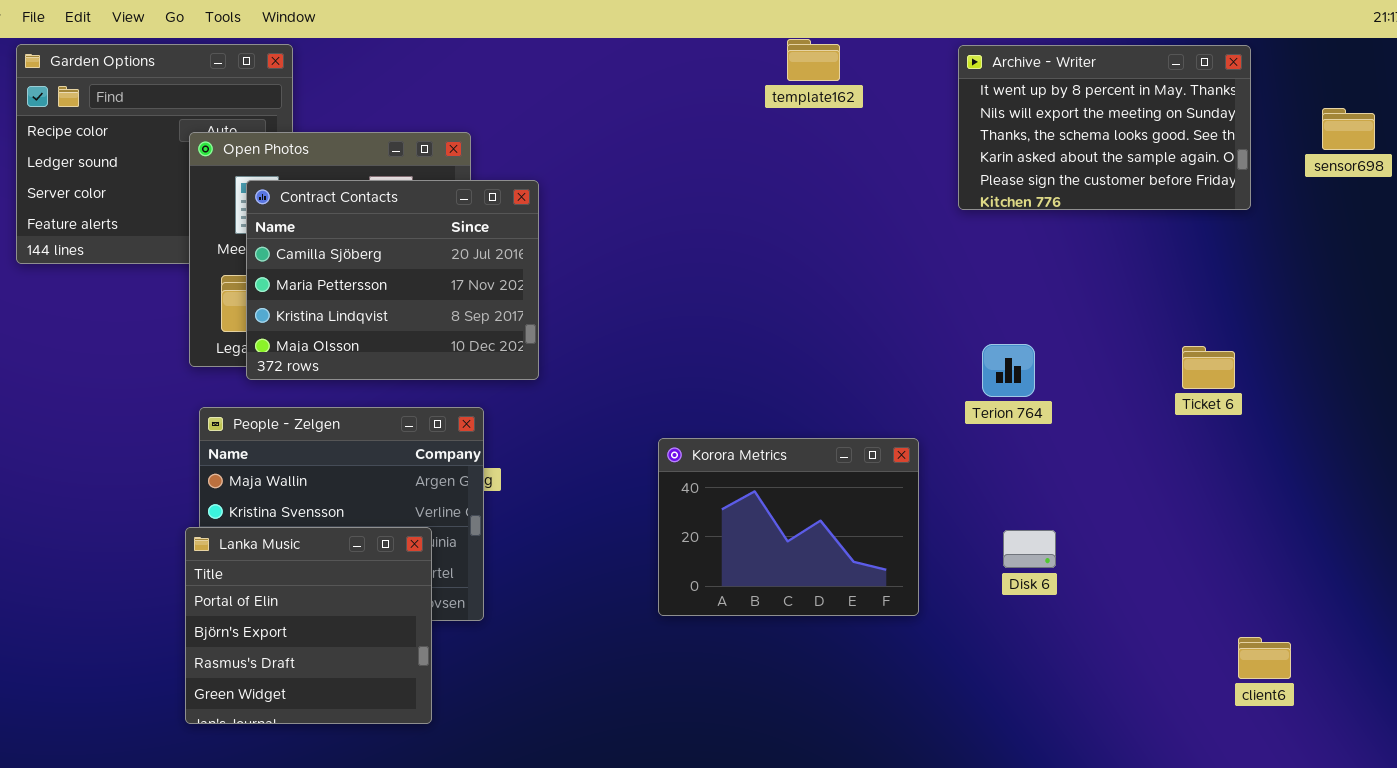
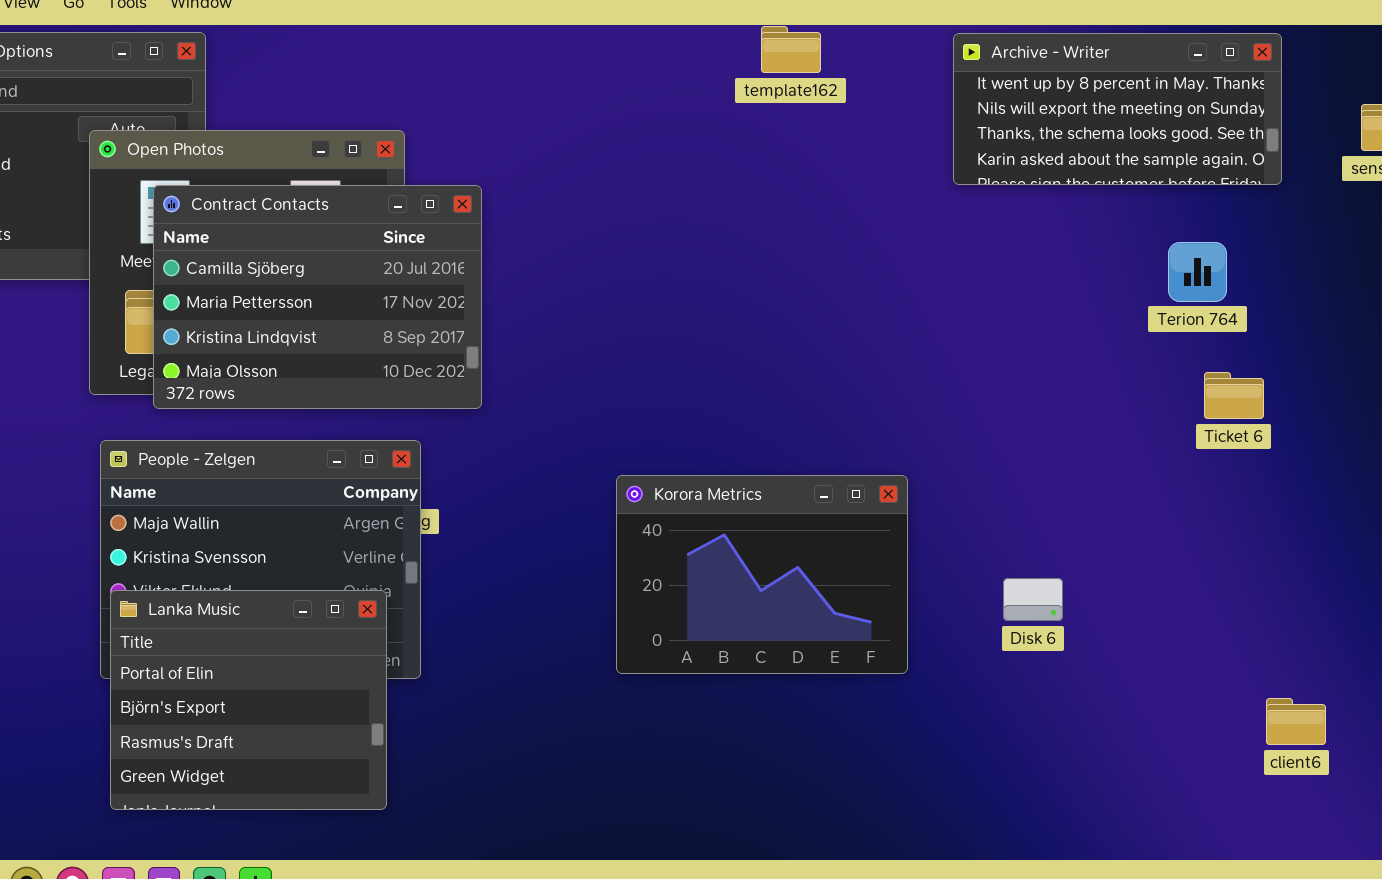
Archive - Writer: [958,45,1251,210] -> [953,33,1282,185], resized
Terion 764: [982,344,1035,397] -> [1168,242,1227,302], moved
Lanka Music: [185,527,432,724] -> [110,590,387,810], moved

